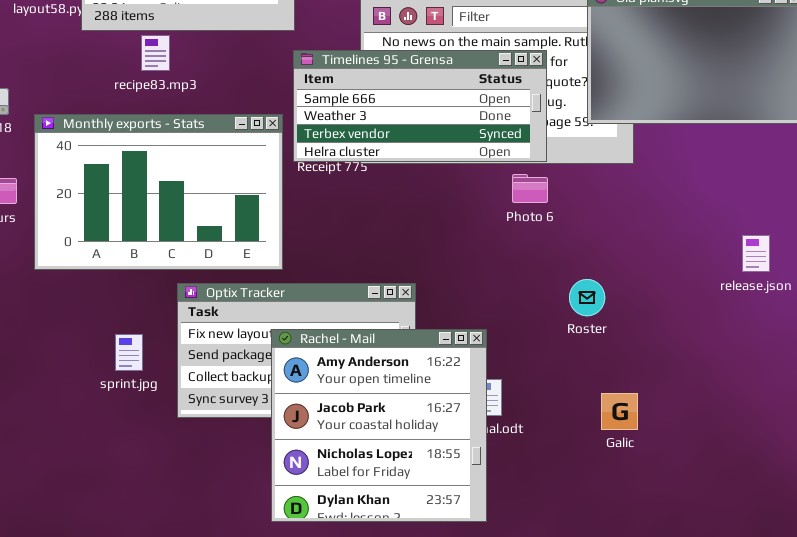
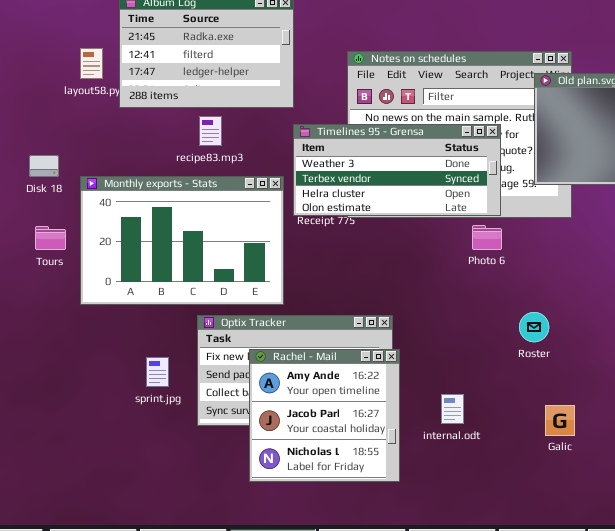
recipe83.mp3: [141,35,170,71] -> [199,116,222,146], moved
Timelines 95 - Grensa: [293,50,547,162] -> [293,124,501,216], scrolled down 1 row
Rachel - Mail: [271,329,487,522] -> [249,349,400,482], moved, resized

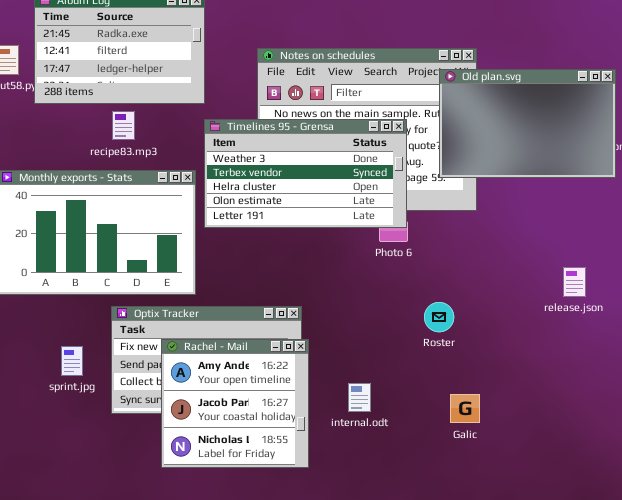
Timelines 95 - Grensa: [293,124,501,216] -> [204,119,407,228], resized

